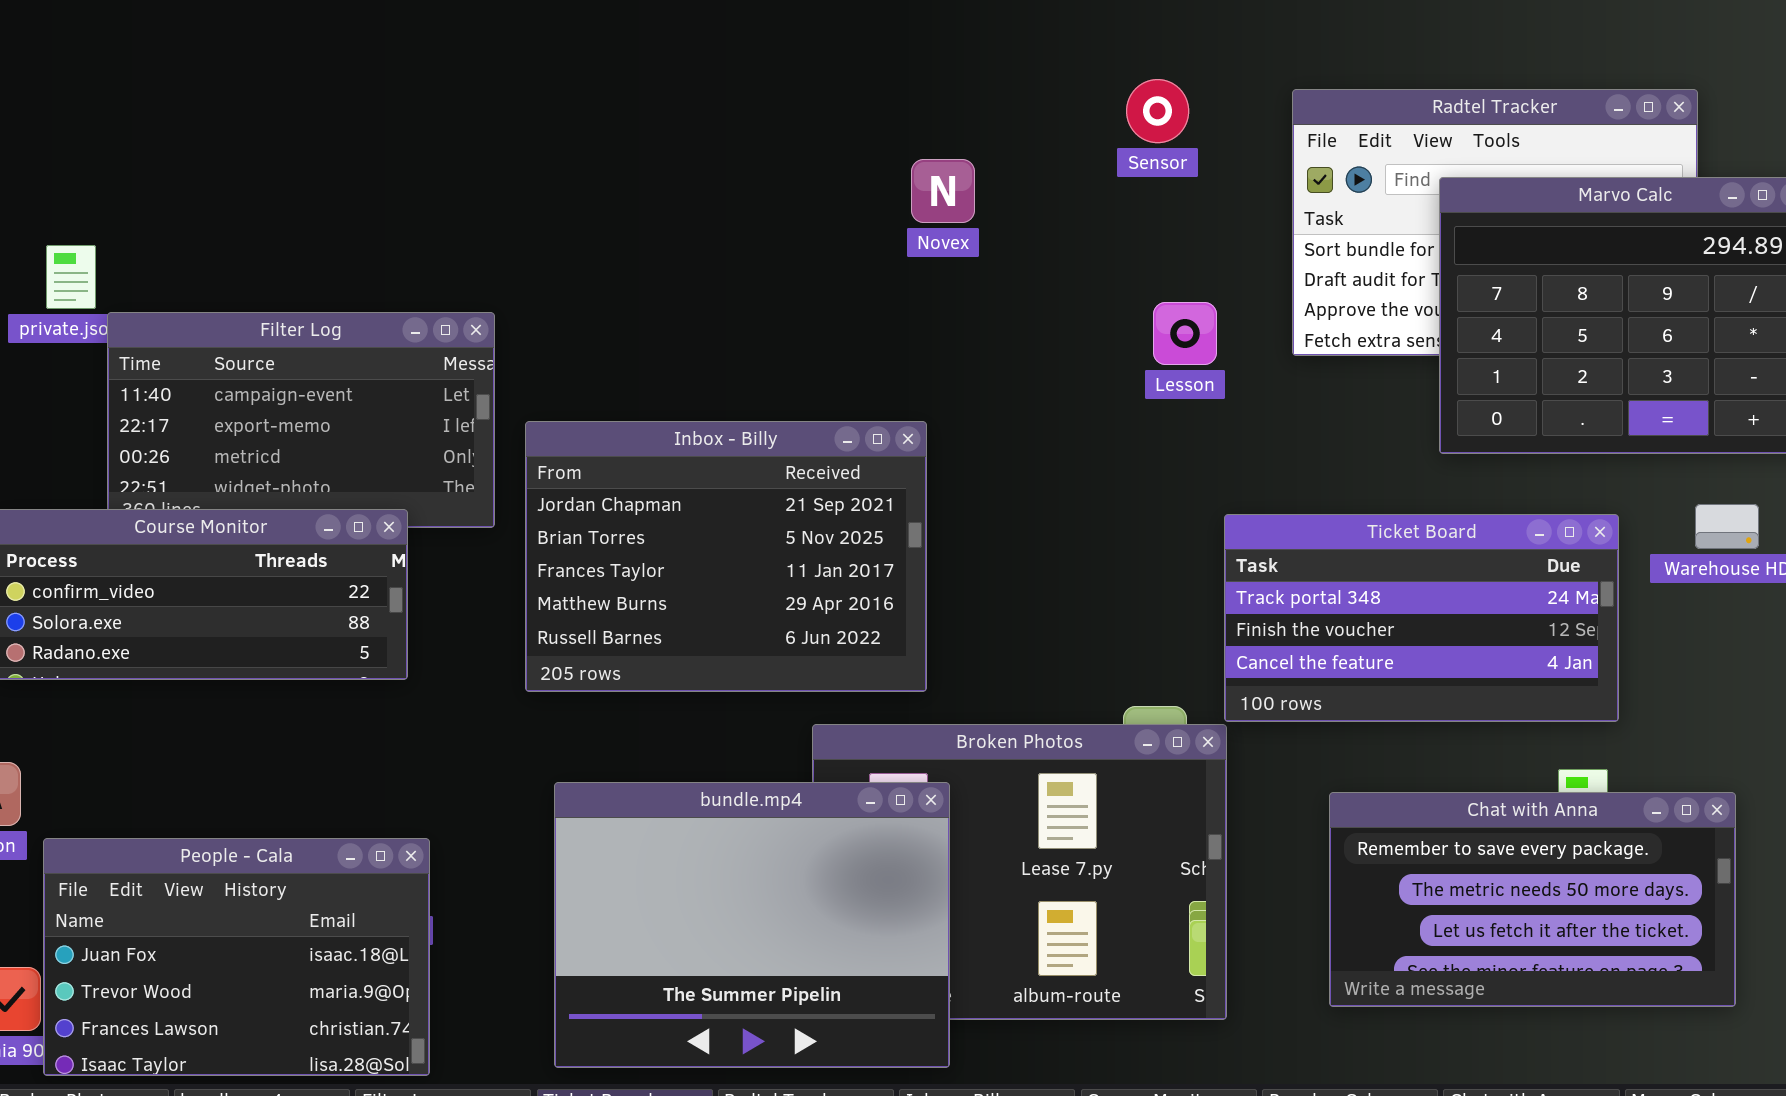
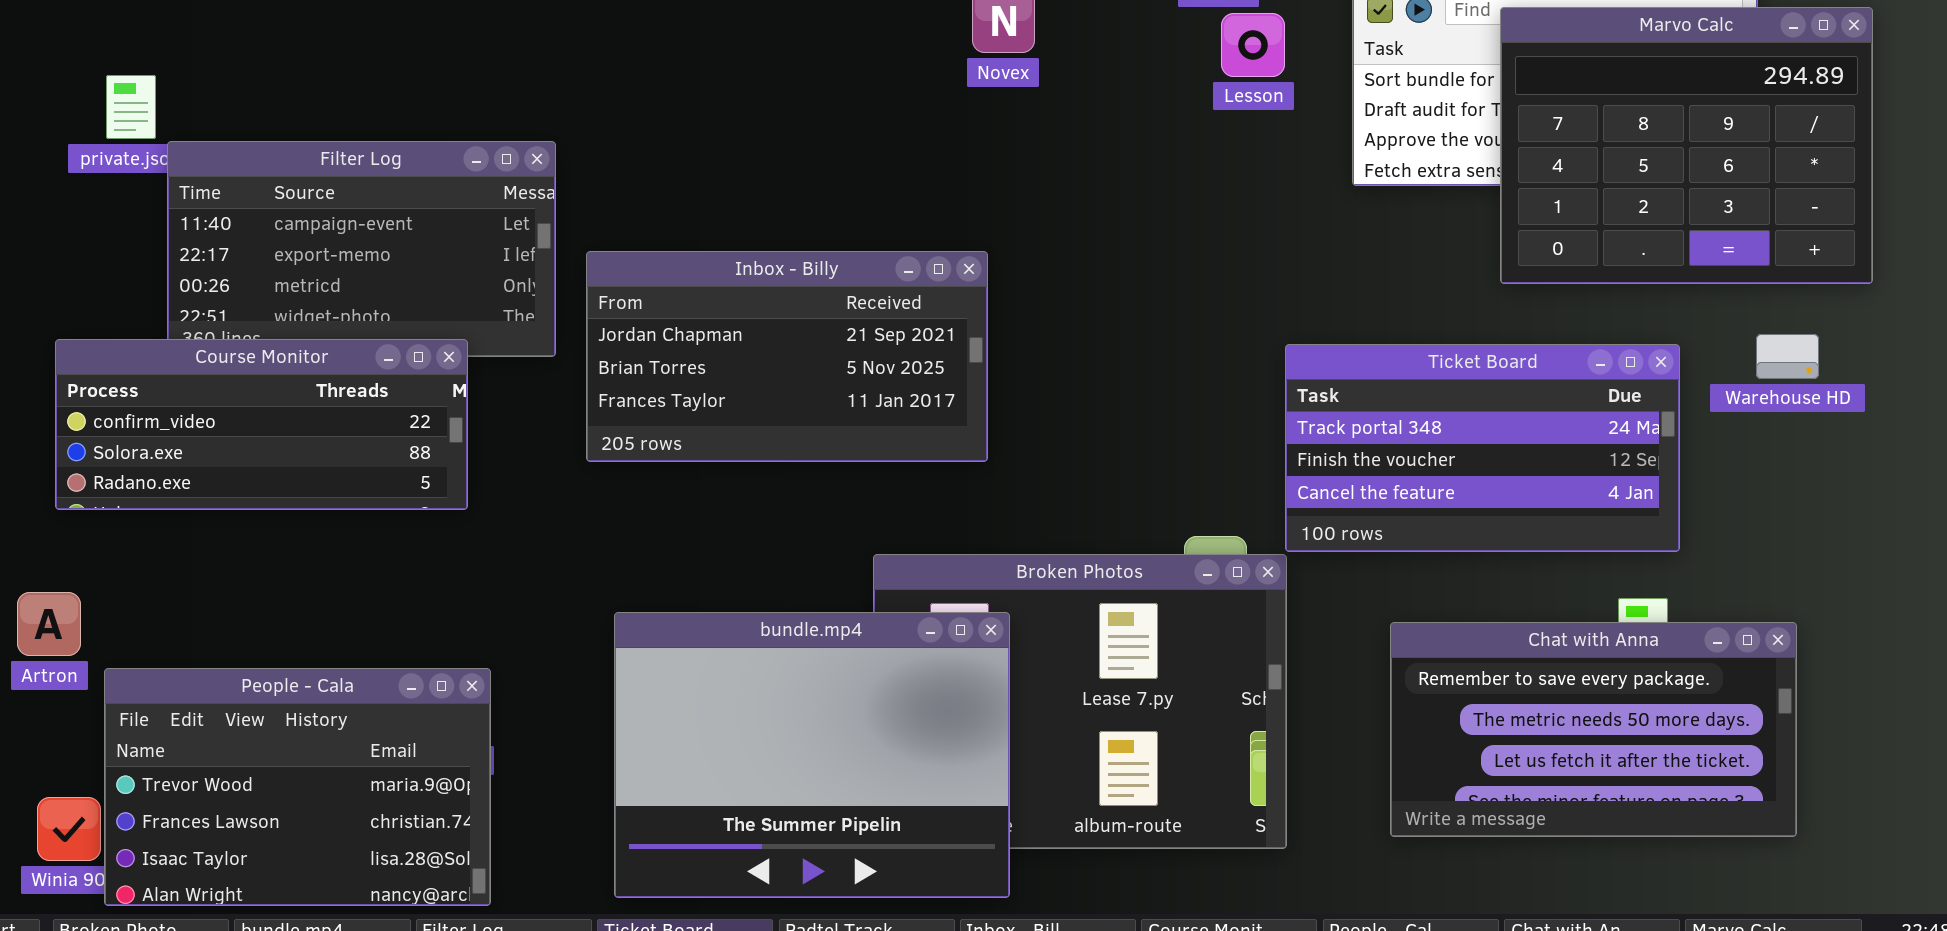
Lesson: [1153,302,1217,365] -> [1221,13,1285,77], moved
Inbox - Billy: [525,421,927,692] -> [586,251,988,462], resized
People - Cala: [43,838,430,1076] -> [104,668,491,906], scrolled down 1 row

